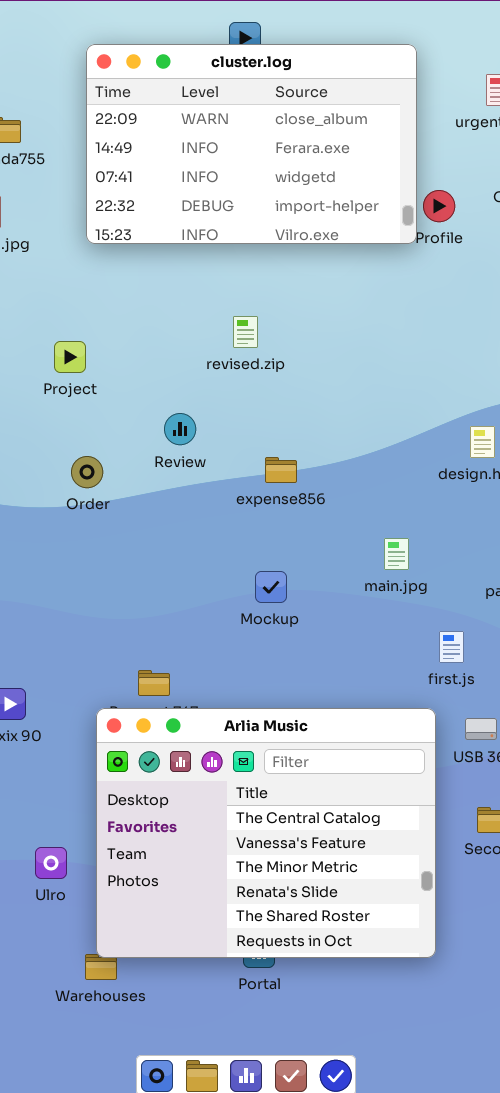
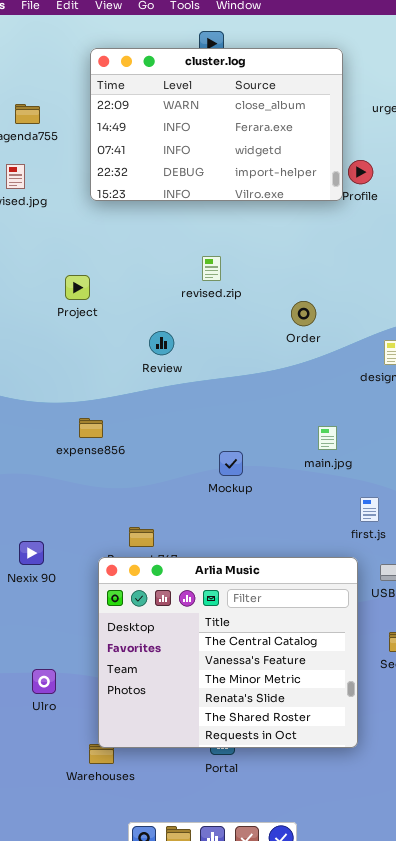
Order: [71,456,103,488] -> [291,301,316,326], moved
expense856: [265,457,297,483] -> [79,418,103,438], moved
Ulro: [35,847,67,879] -> [32,669,56,694], moved

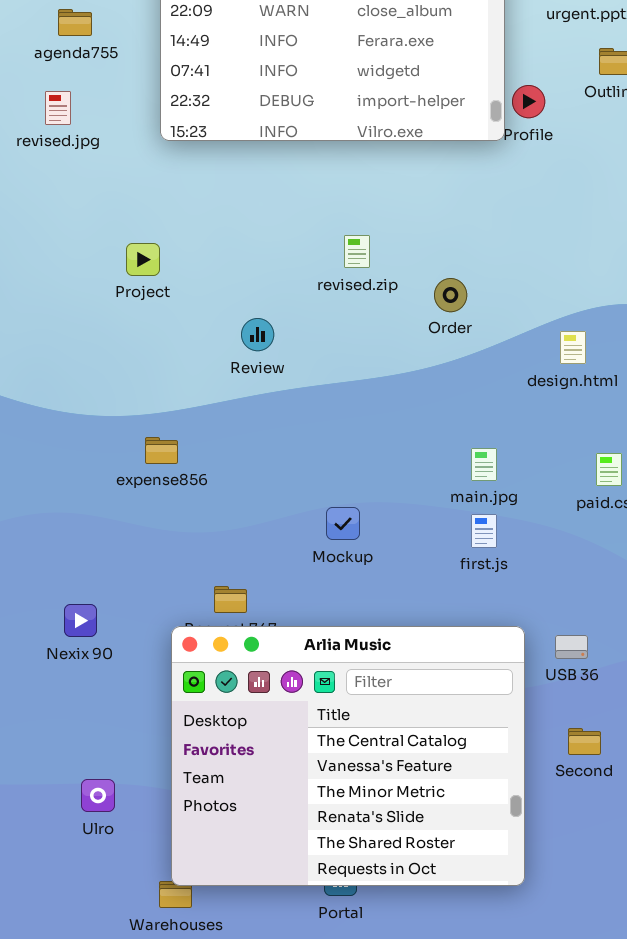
revised.zip: [202,256,221,281] -> [344,235,370,268], moved
Mockup: [219,451,243,476] -> [326,507,360,540], moved
first.js: [360,497,379,522] -> [471,514,497,548], moved

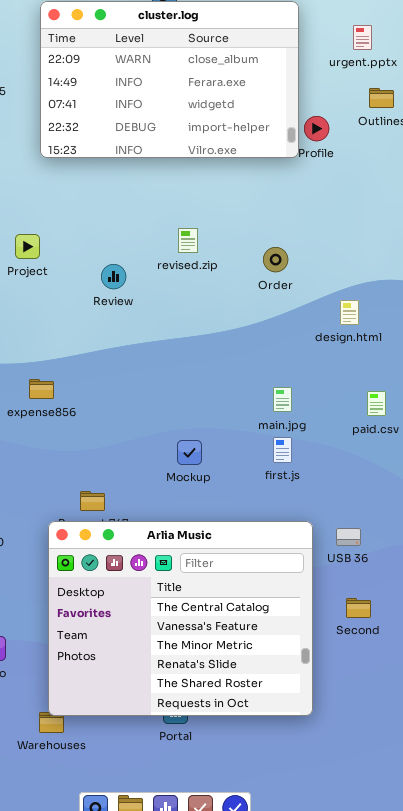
Order: [434,278,467,312] -> [263,247,288,272], moved
Review: [241,318,274,351] -> [101,264,126,289], moved
Mockup: [326,507,360,540] -> [177,440,202,465], moved

